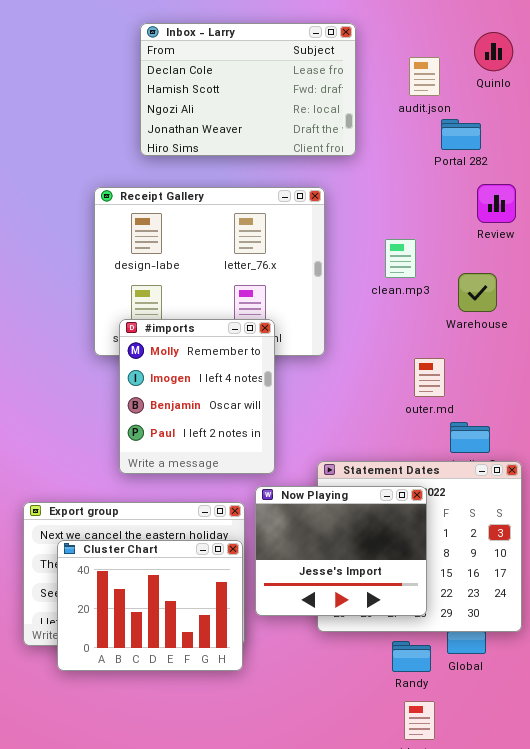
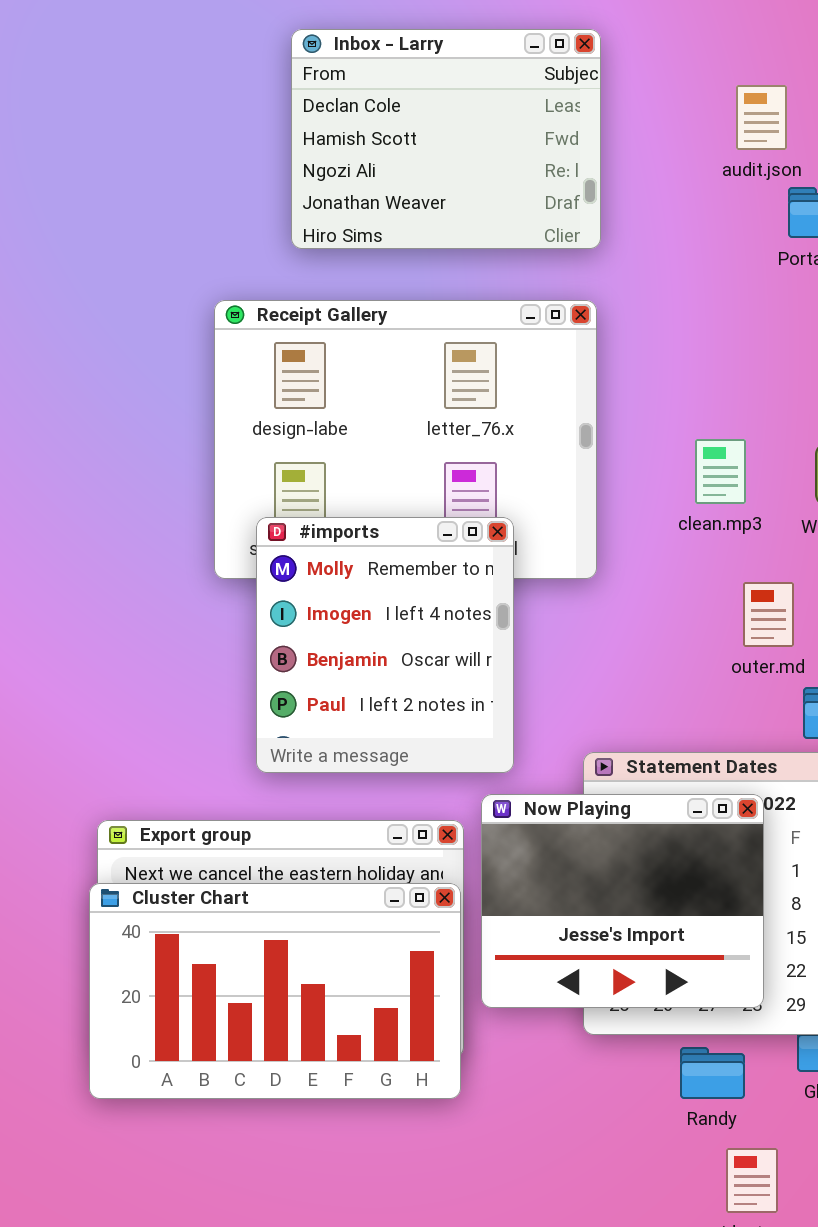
Inbox - Larry: [140,23,356,156] -> [291,29,601,249], resized
clean.mp3: [385,239,416,278] -> [695,439,746,504], moved
Cluster Chart: [57,540,243,671] -> [89,883,461,1099], resized
Randy: [392,641,431,672] -> [680,1047,745,1099], moved

